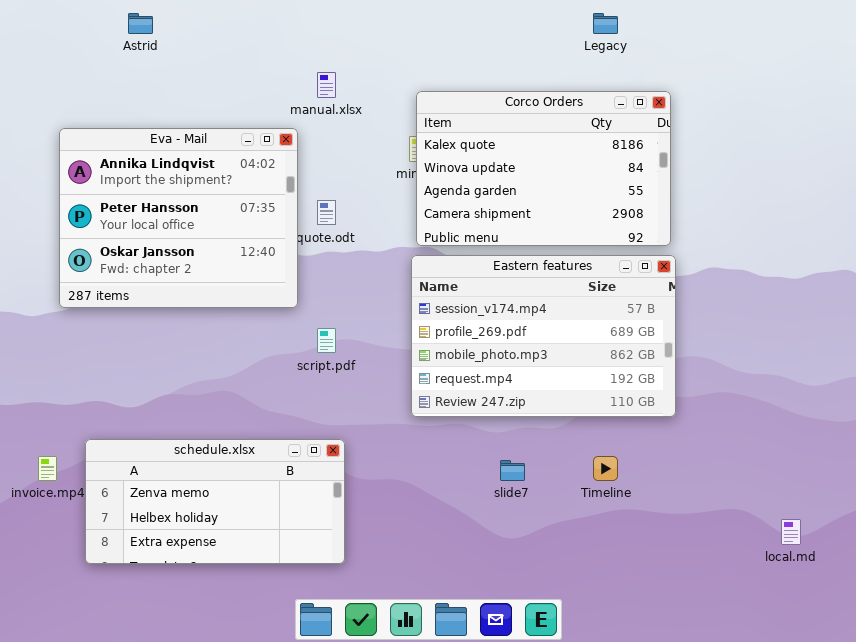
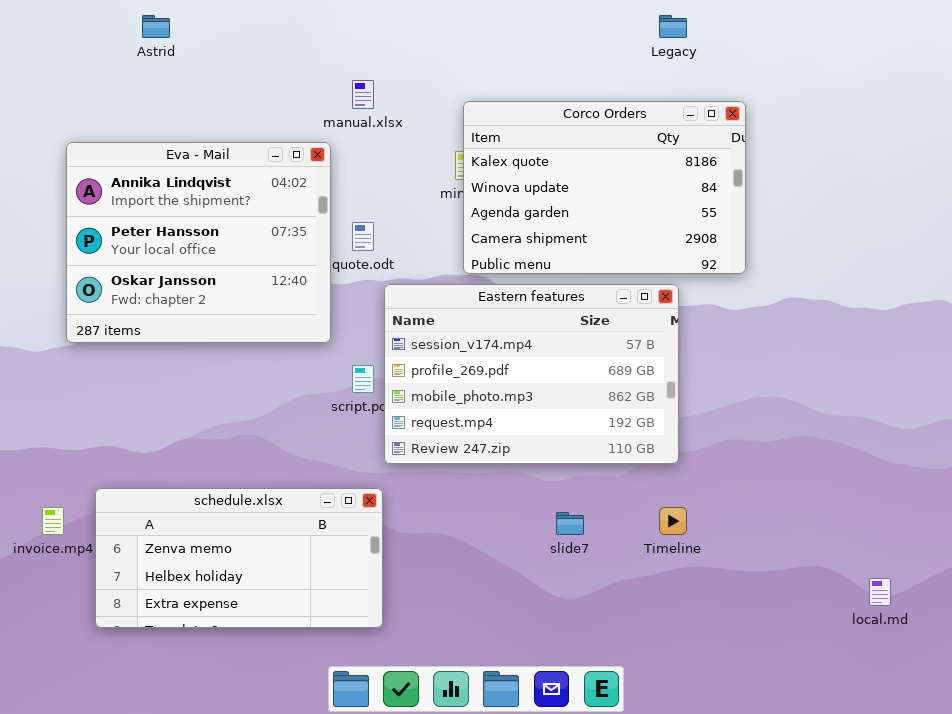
Eastern features: [411,255,676,417] -> [384,284,679,464], moved

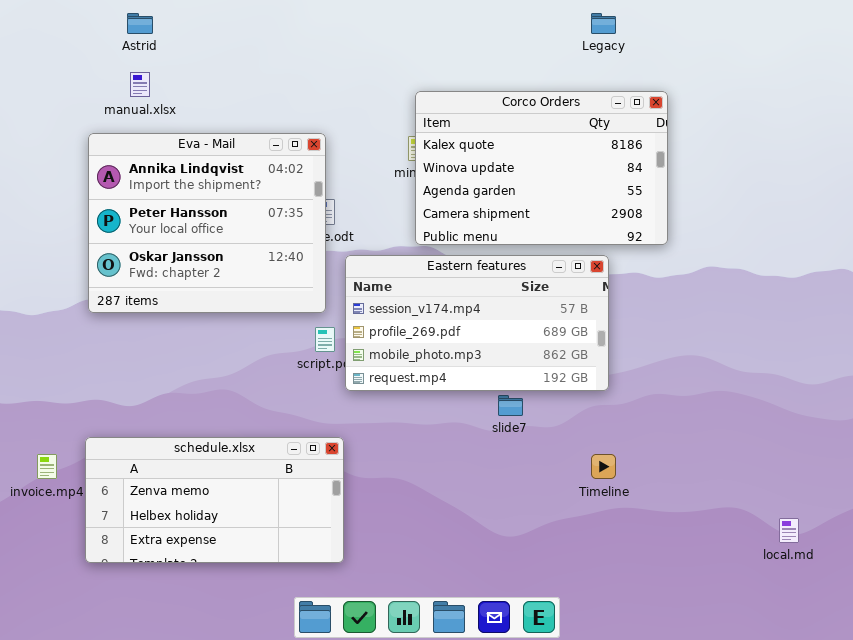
manual.xlsx: [352,80,374,109] -> [130,72,150,97], moved
Eva - Mail: [66,142,331,343] -> [88,133,326,313], moved
Eastern features: [384,284,679,464] -> [345,255,609,391], resized
slide7: [556,512,584,535] -> [498,395,523,416], moved

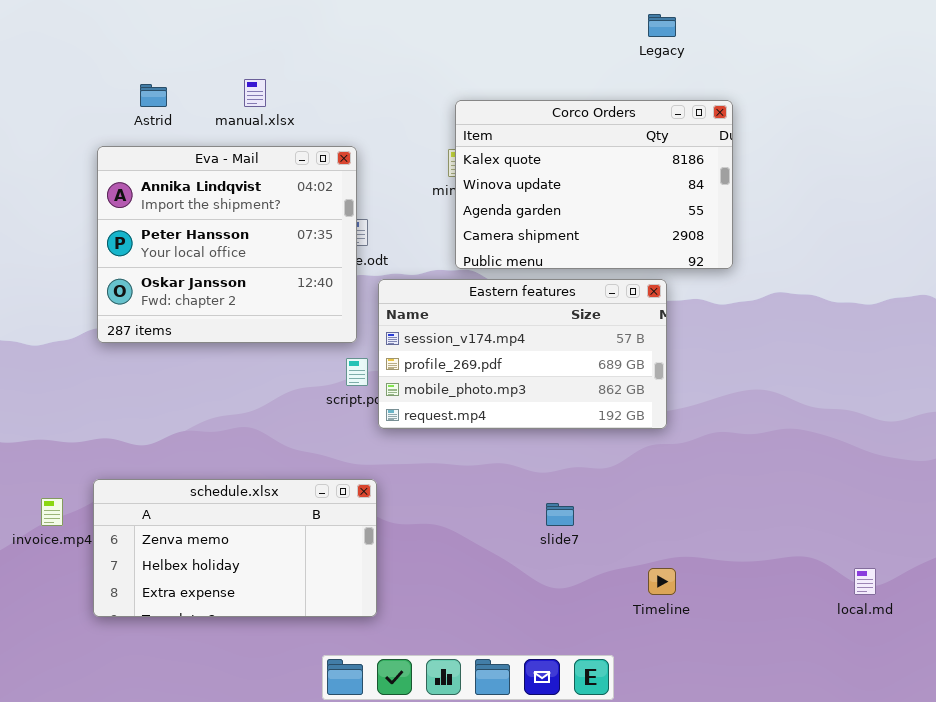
Astrid: [127,13,153,34] -> [140,84,167,107], moved
manual.xlsx: [130,72,150,97] -> [244,79,266,107], moved
slide7: [498,395,523,416] -> [546,503,574,526], moved
Timeline: [591,454,616,479] -> [648,568,676,595], moved

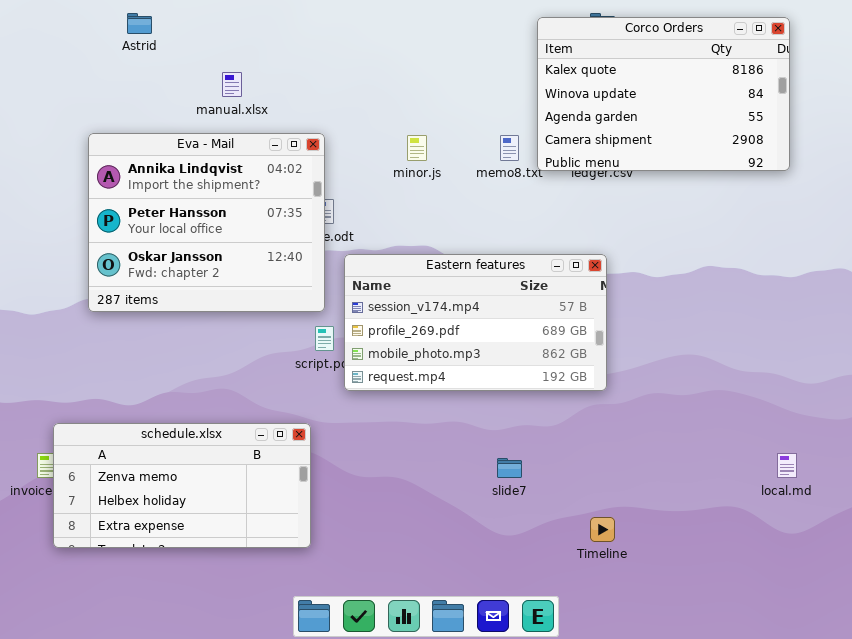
Astrid: [140,84,167,107] -> [127,13,152,34], moved
Corco Orders: [455,100,733,269] -> [537,17,790,171], moved
schedule.xlsx: [93,479,377,617] -> [53,423,311,548], moved
local.md: [854,568,876,595] -> [777,453,797,478], moved

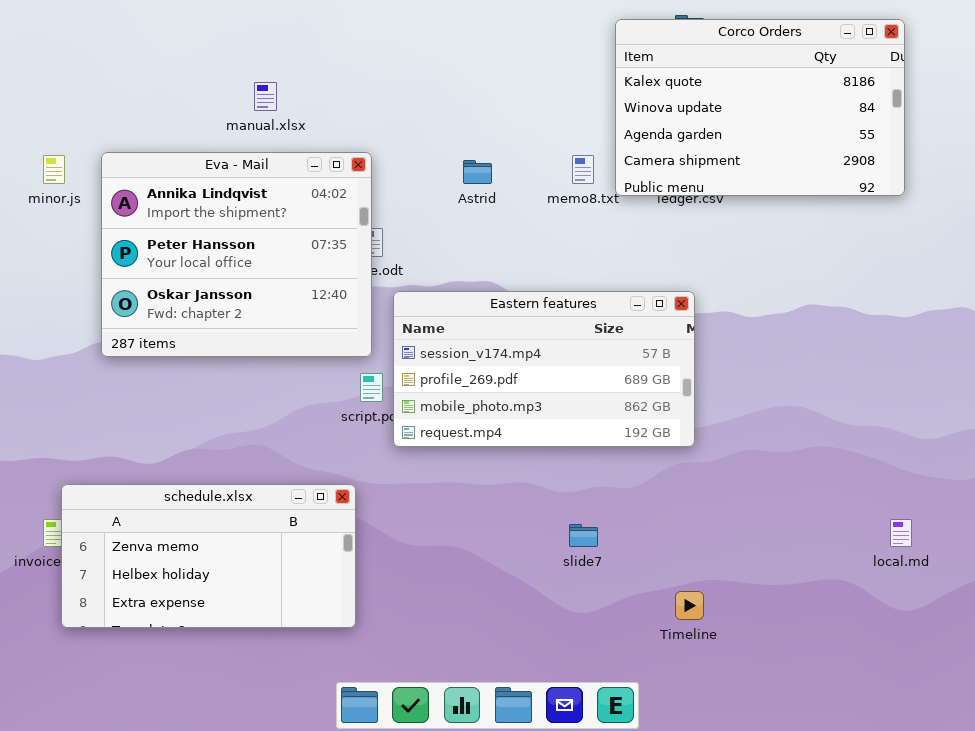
Astrid: [127,13,152,34] -> [463,160,492,184], moved
minor.js: [407,135,427,161] -> [43,155,65,184], moved

